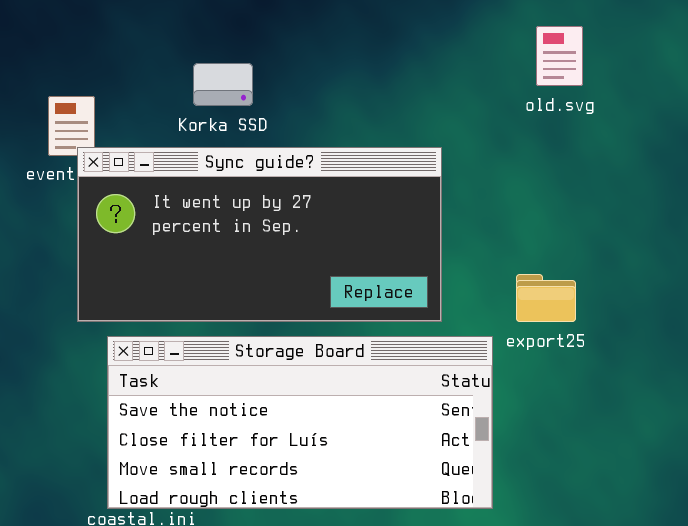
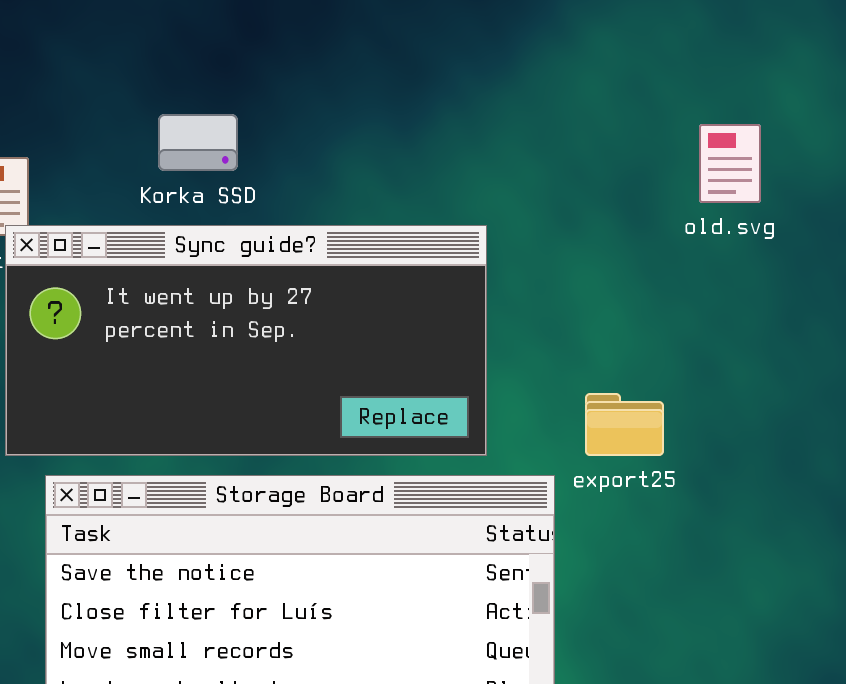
old.svg: [536,26,583,86] -> [699,124,761,203], moved

